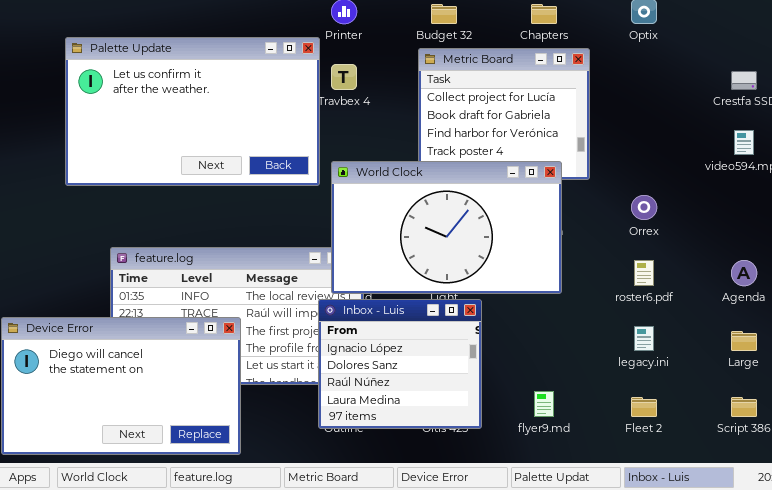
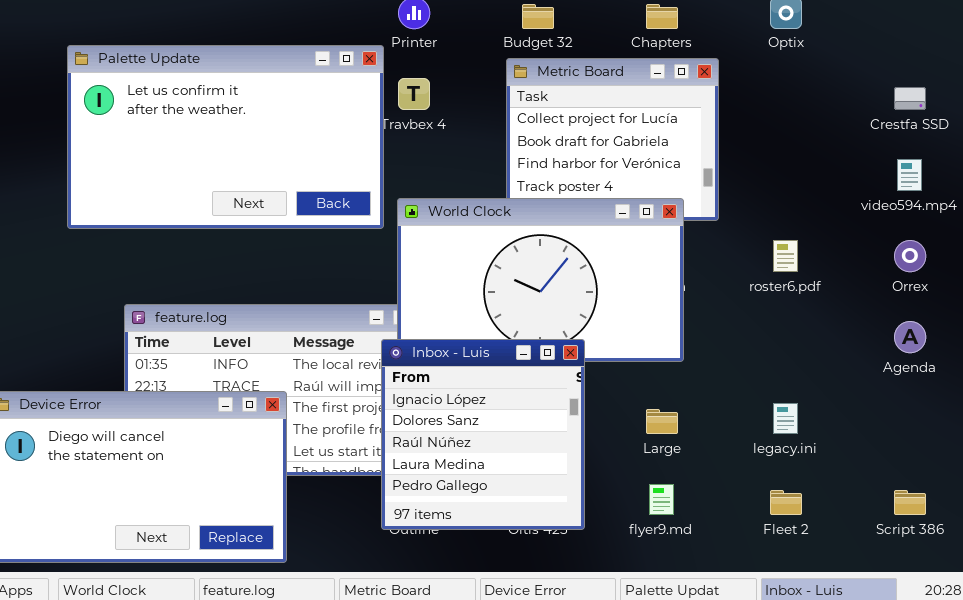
Orrex: [631,195,657,220] -> [894,240,926,272], moved
roster6.pdf: [634,260,654,286] -> [773,240,798,272], moved
Inbox - Luis: [318,299,482,429] -> [381,339,585,530], resized
Large: [731,331,757,351] -> [646,409,678,434], moved

